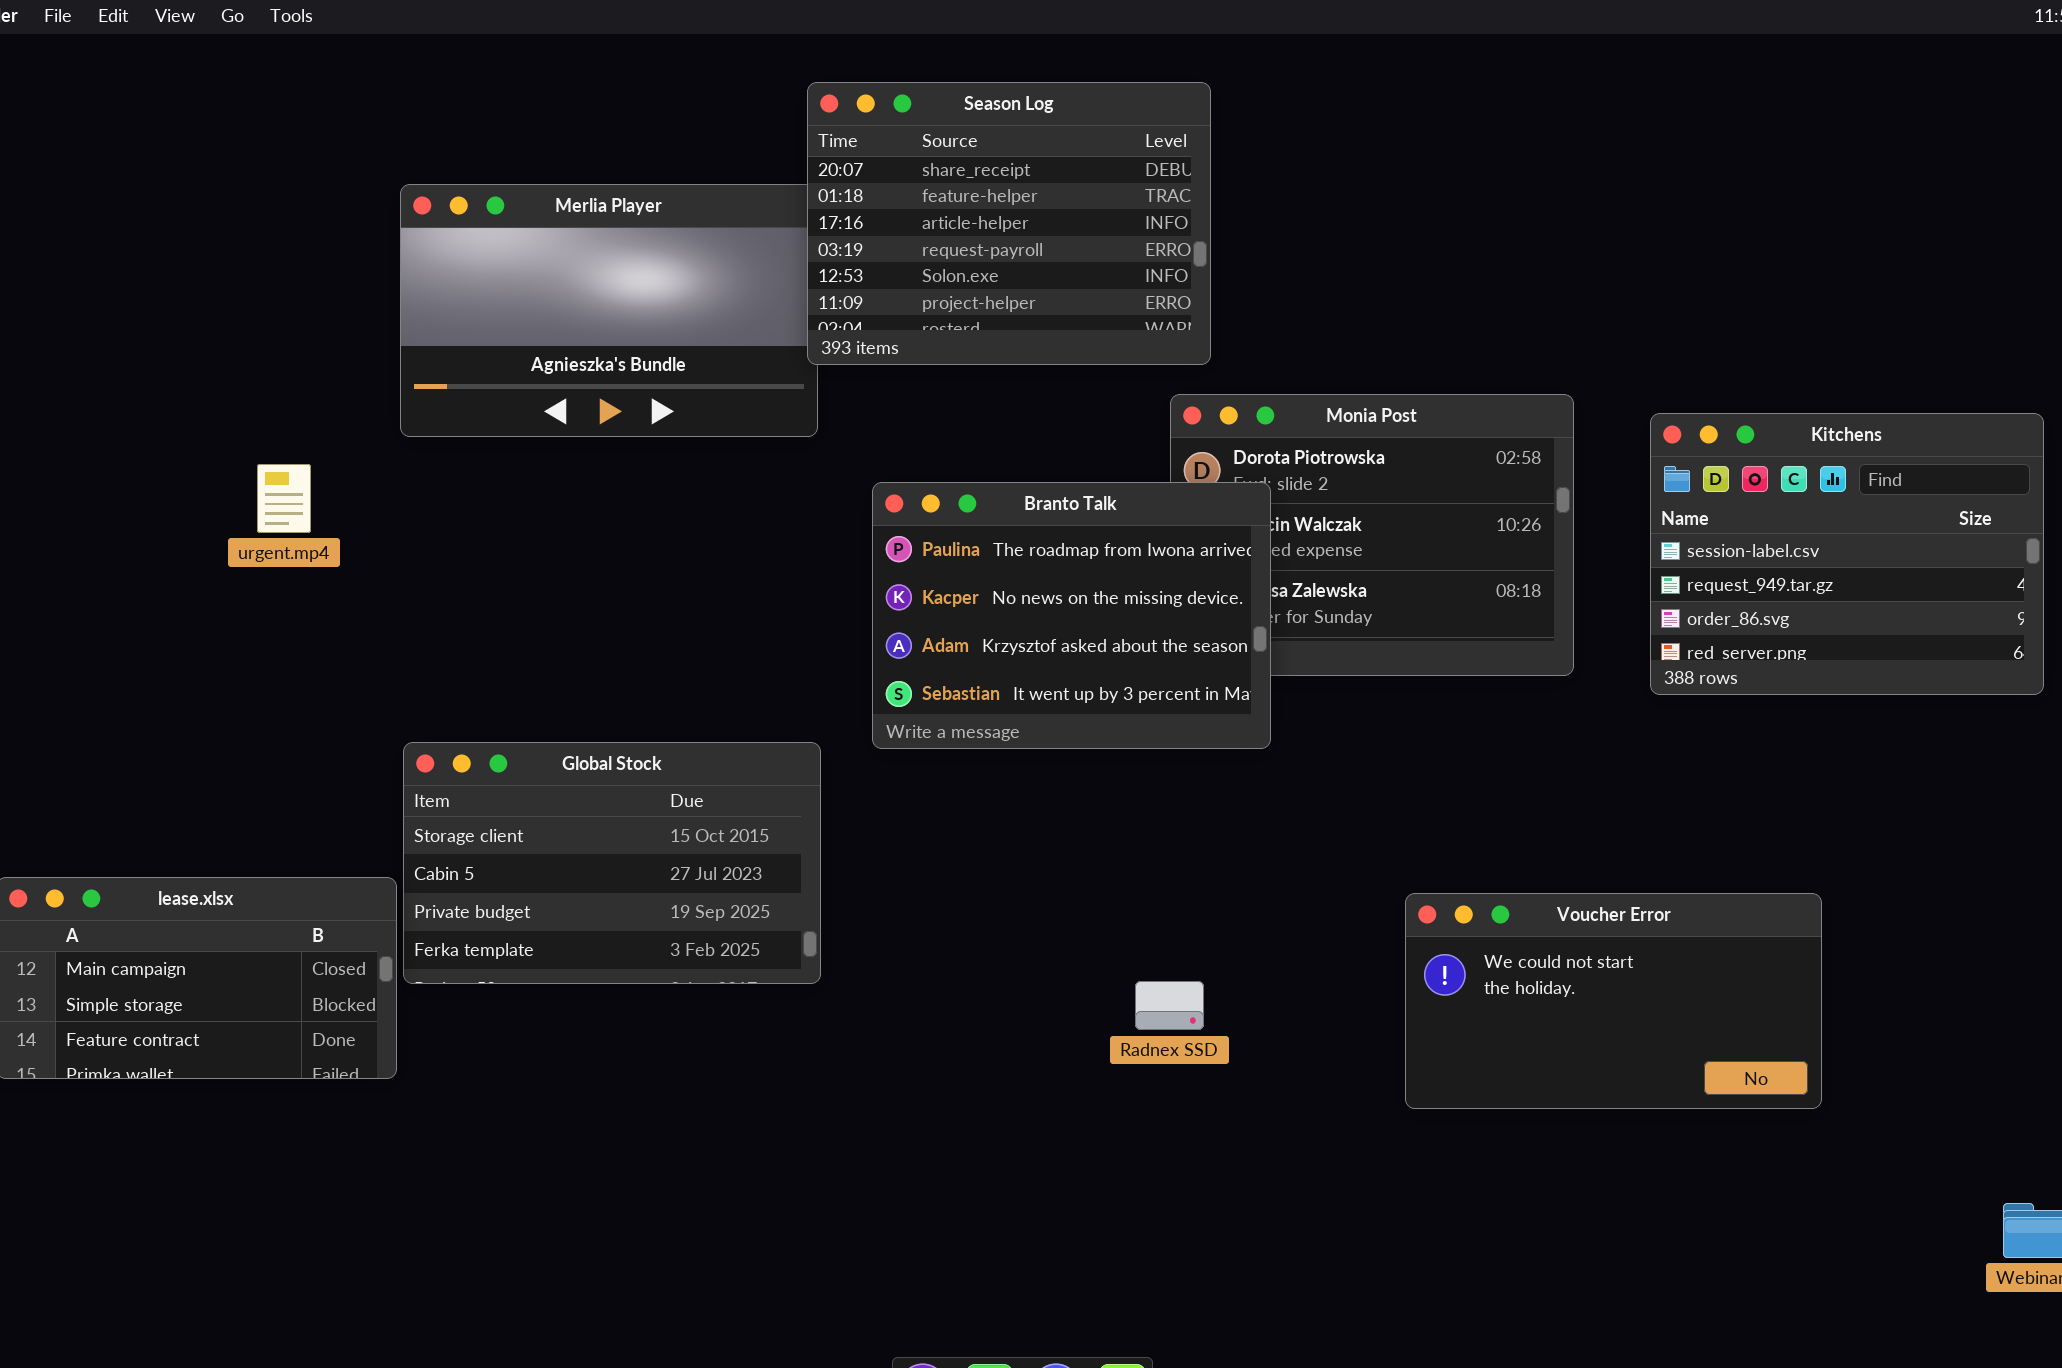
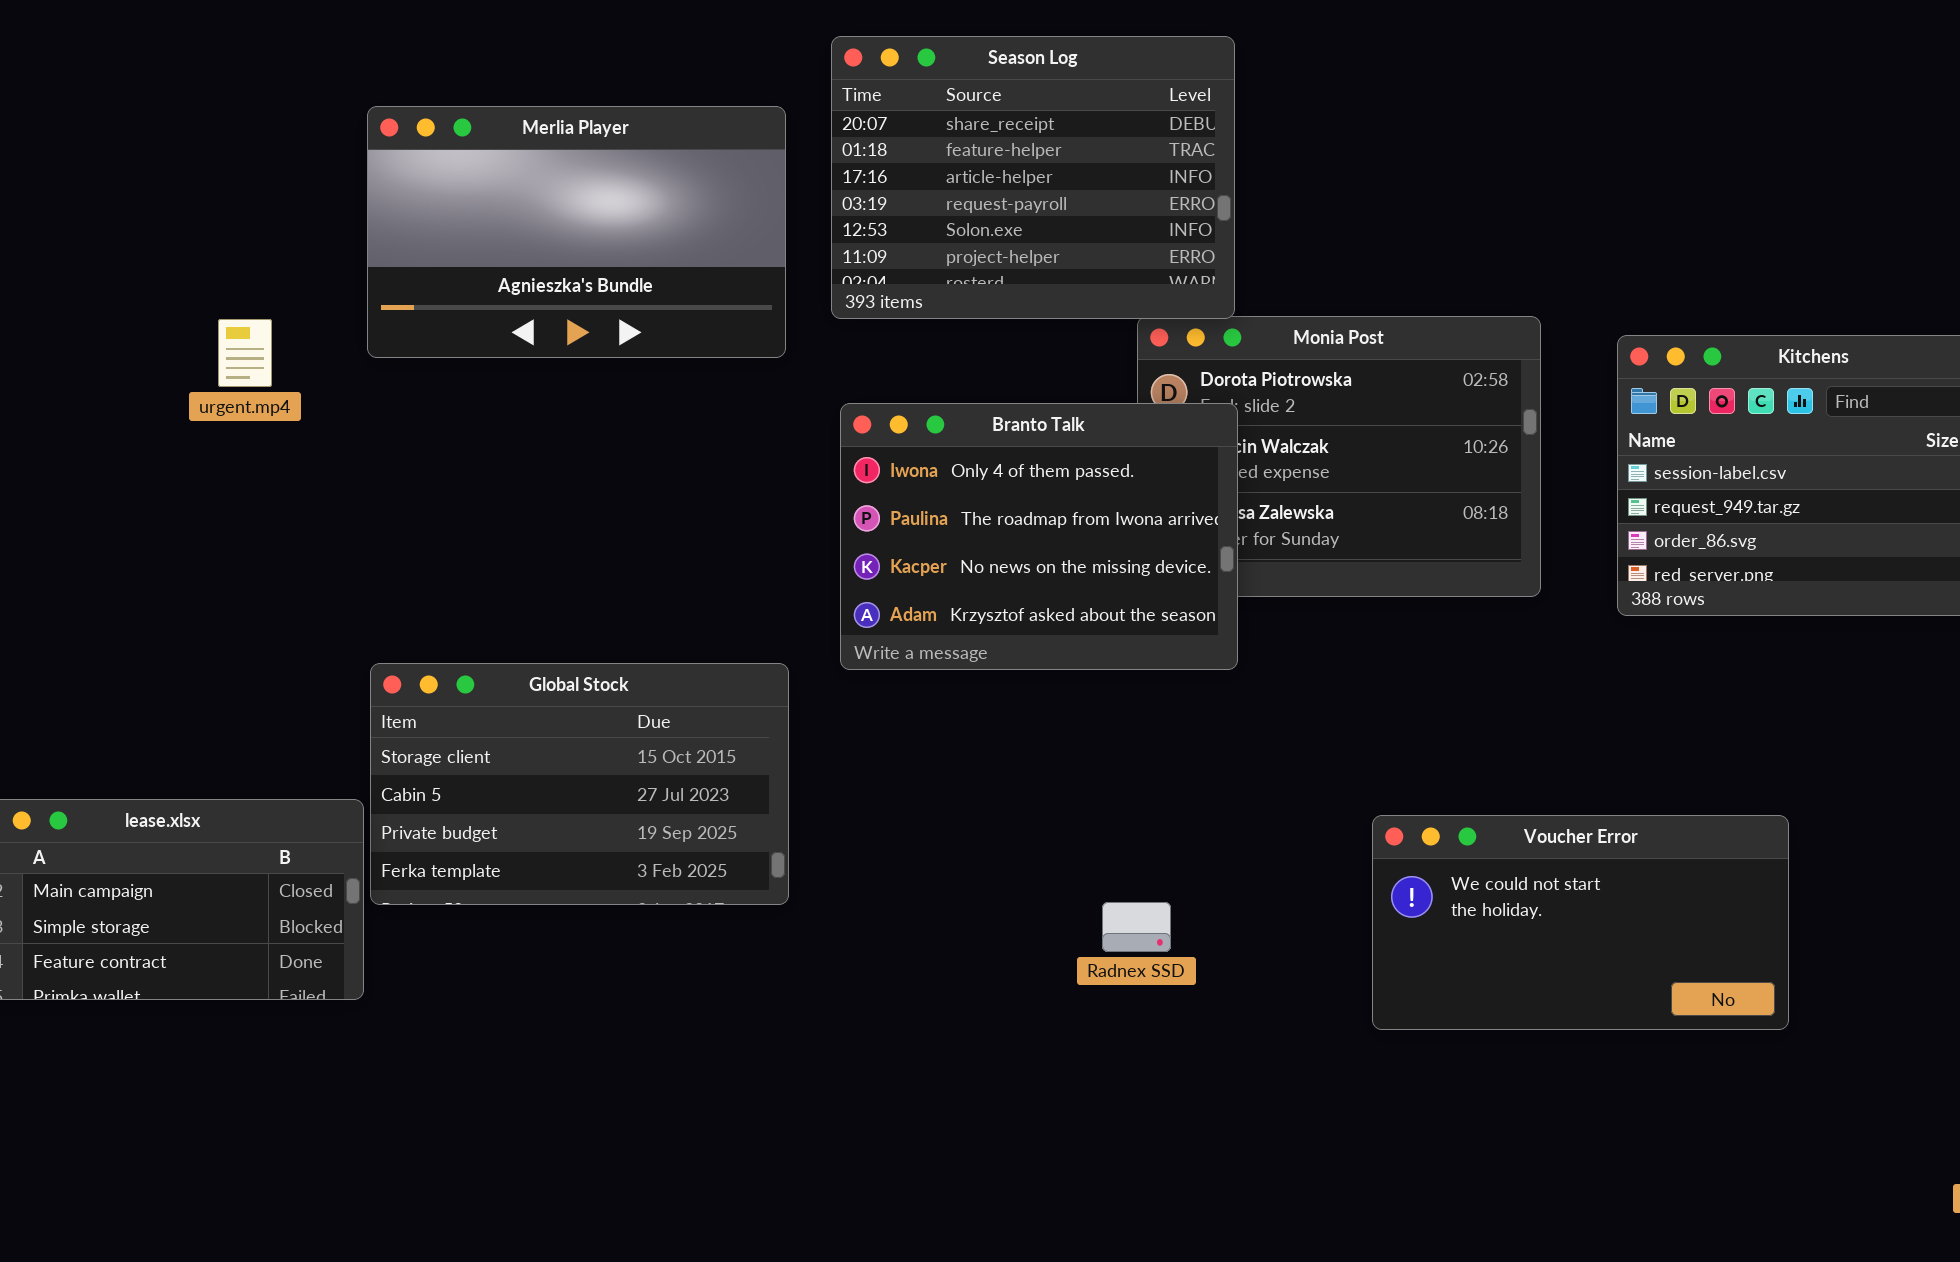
Season Log: [807,82,1211,365] -> [831,36,1235,319], moved
urgent.mp4: [257,464,311,533] -> [218,319,272,387], moved
Branto Talk: [872,482,1271,749] -> [840,403,1238,670], scrolled up 1 row

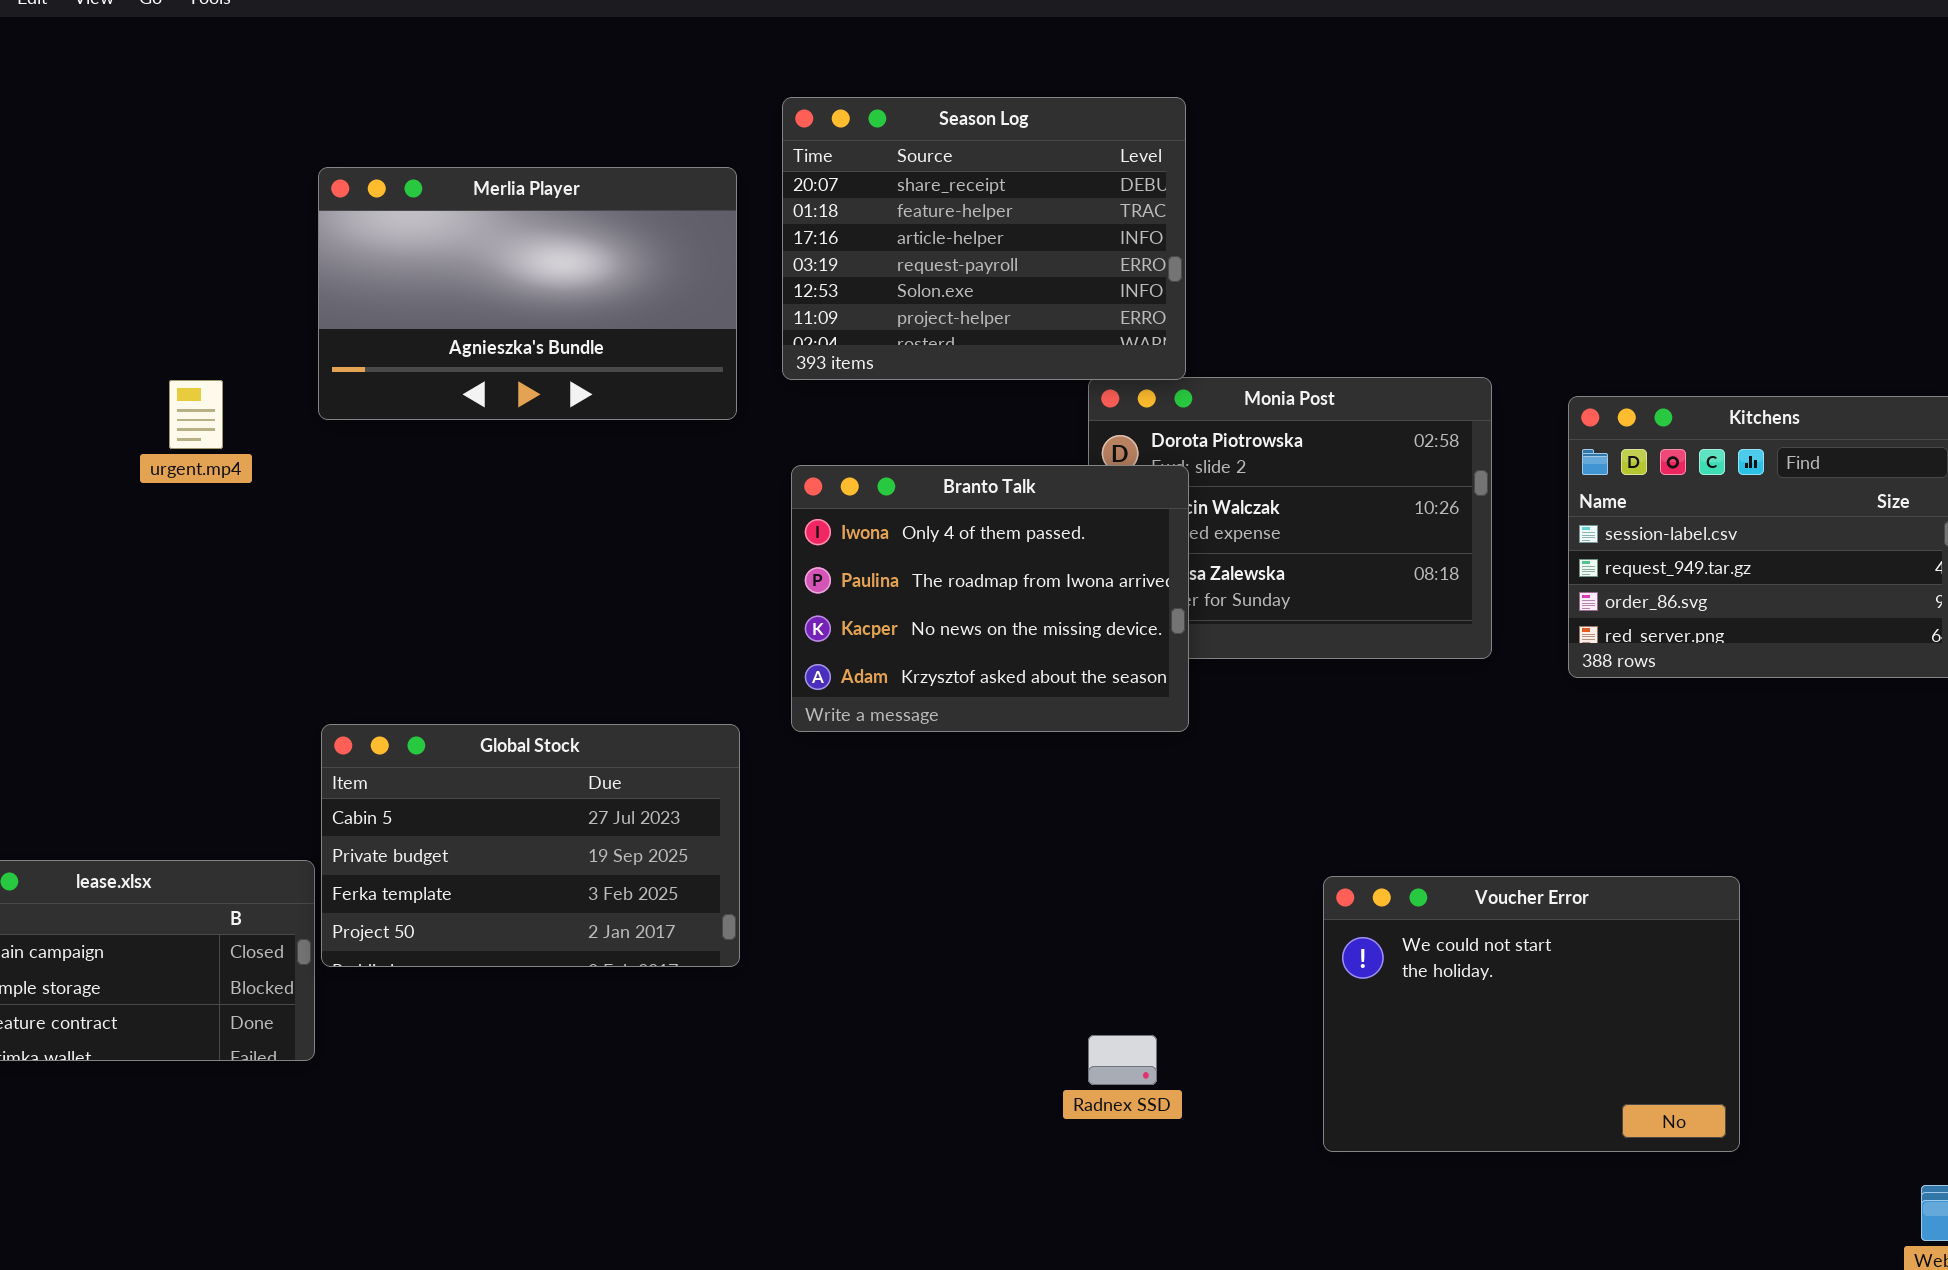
Global Stock: [370,663,789,905] -> [321,724,740,967], scrolled down 1 row
Voucher Error: [1372,815,1789,1030] -> [1323,876,1740,1152], resized
Radnex SSD: [1102,902,1171,952] -> [1088,1035,1157,1085], moved

